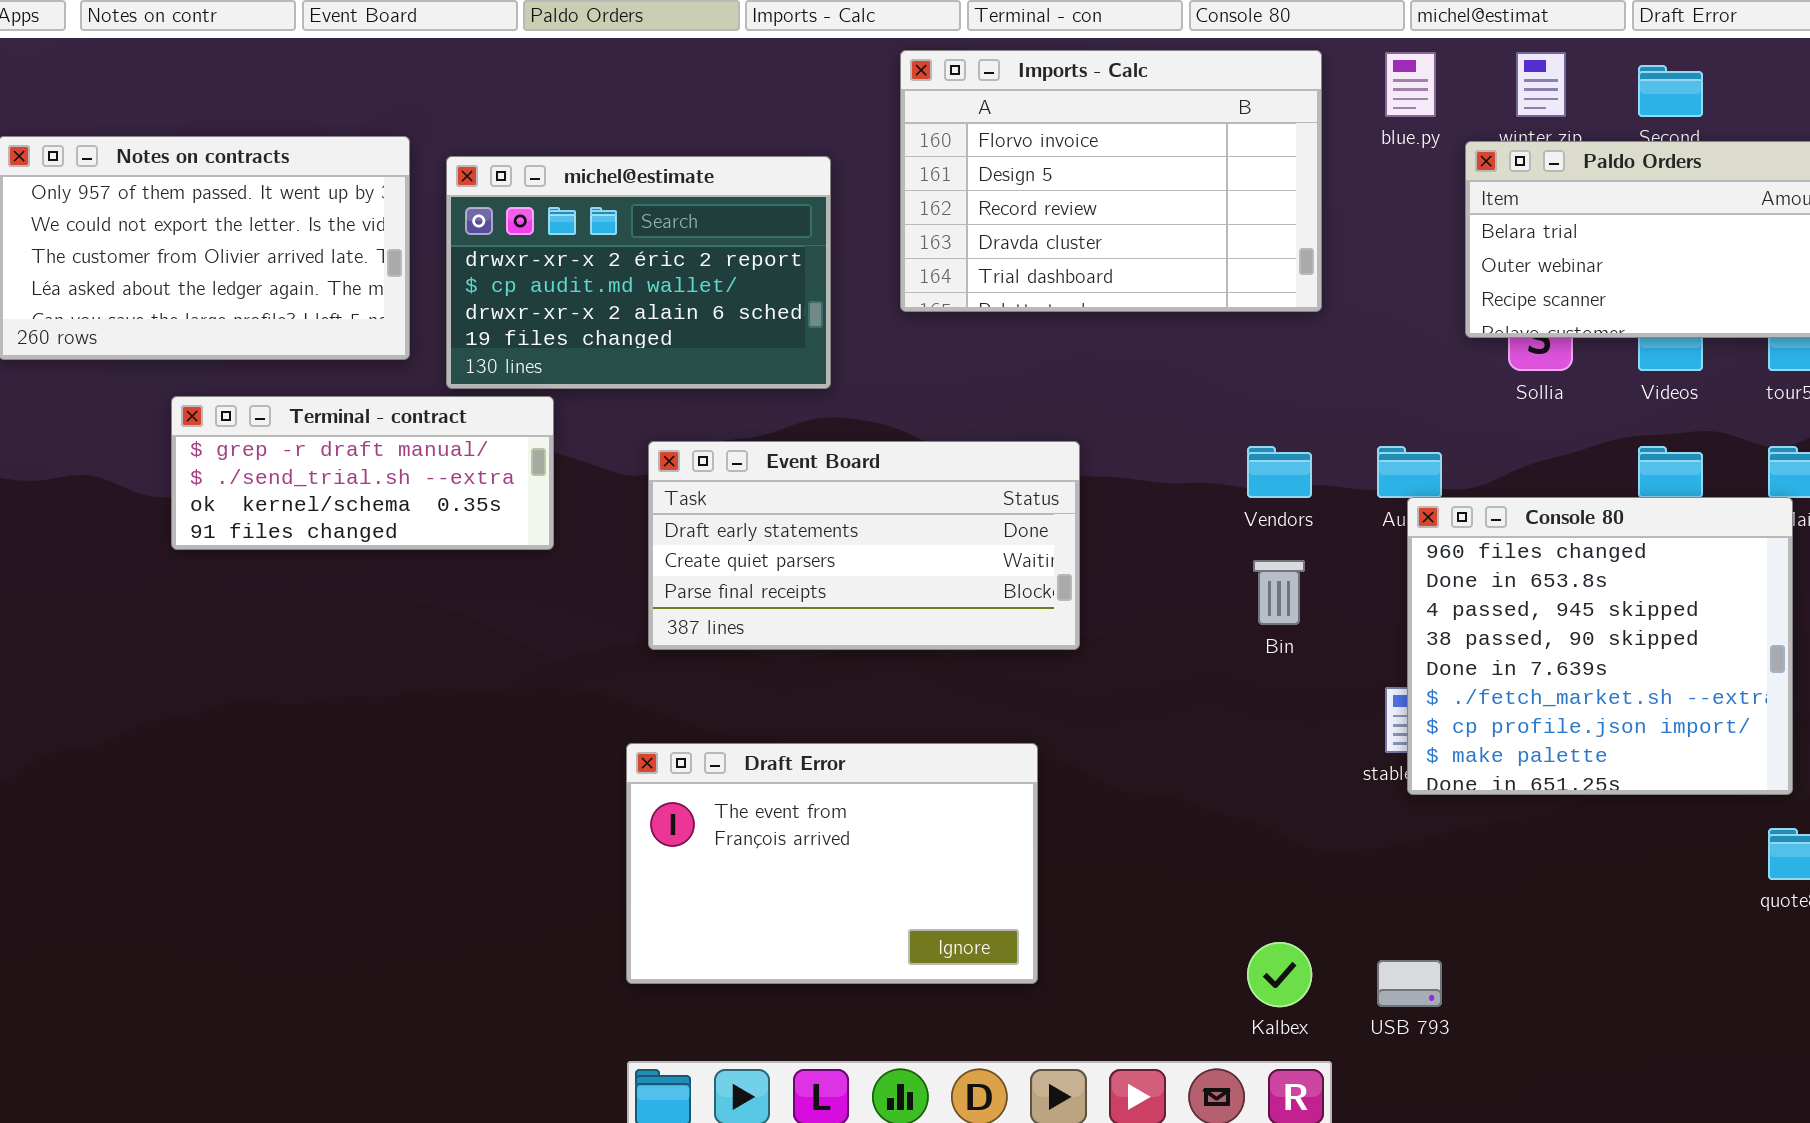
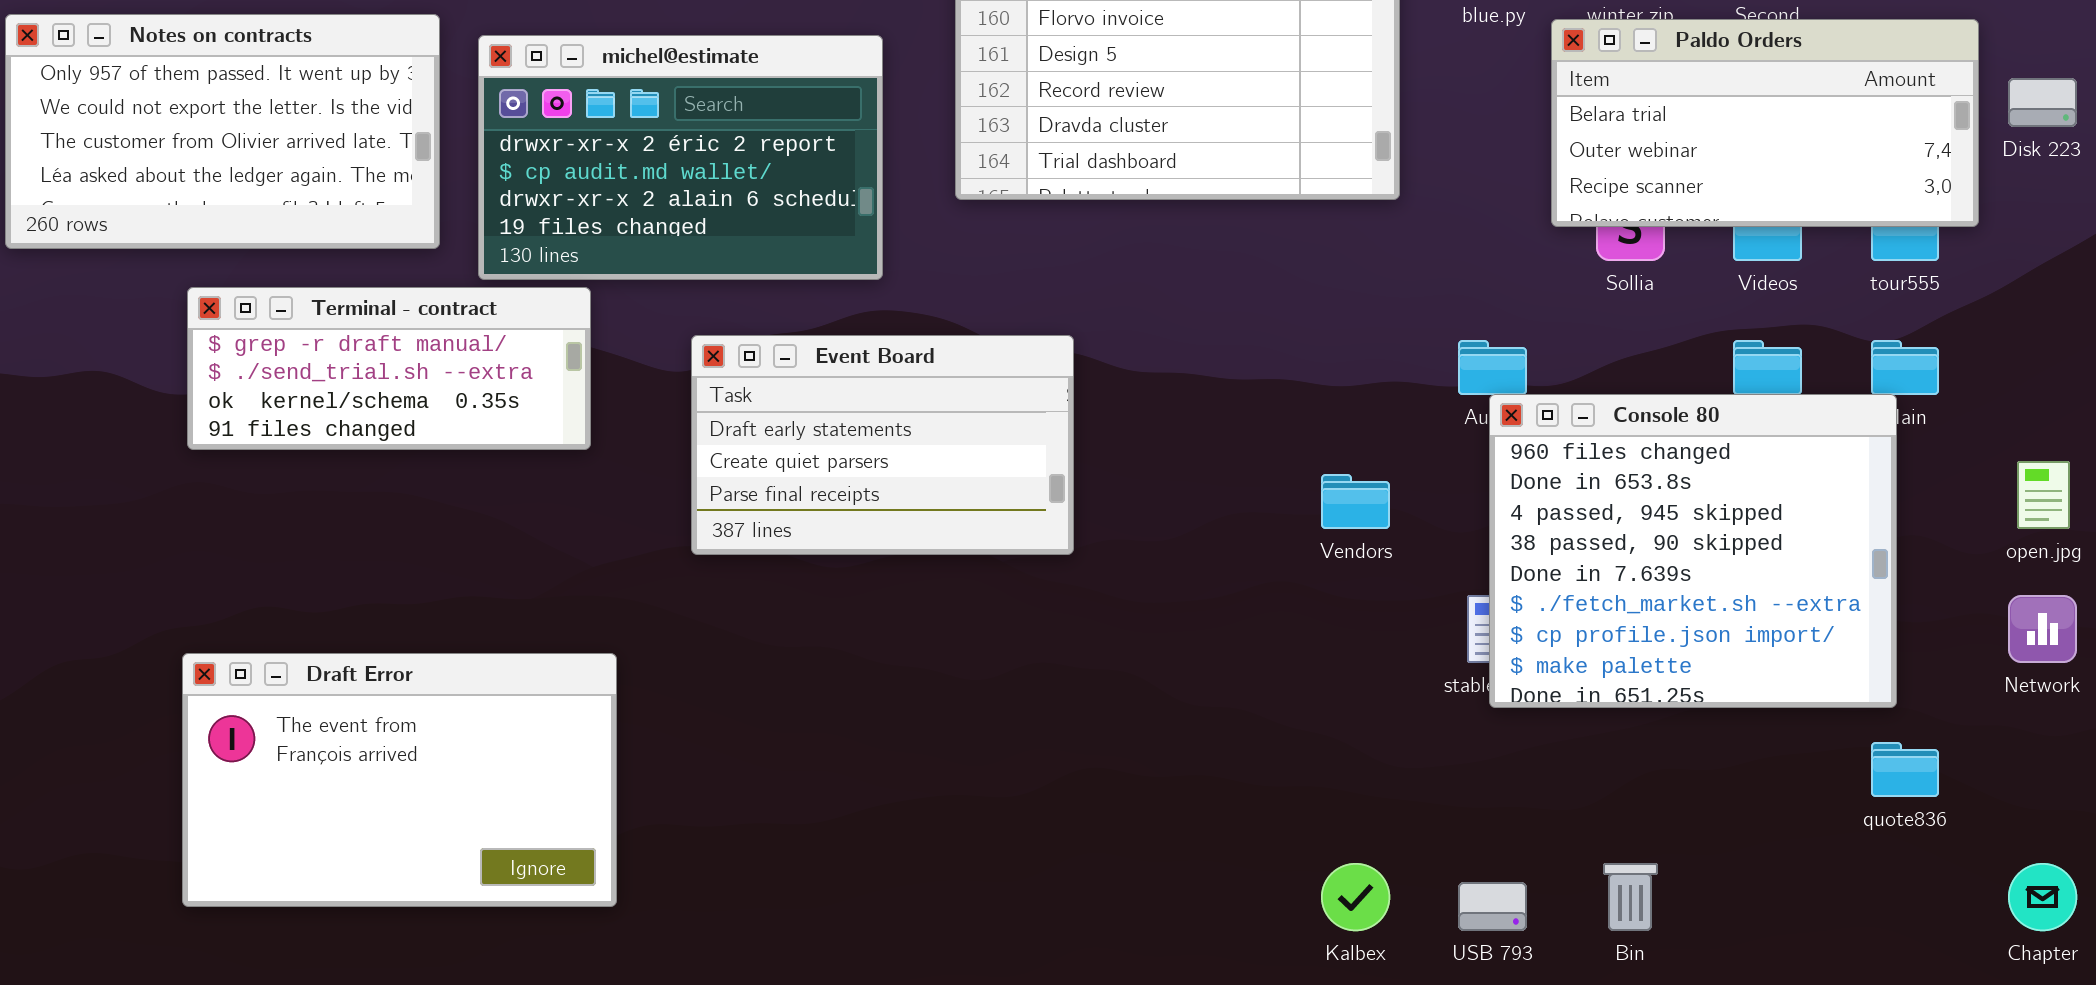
Event Board: [648,441,1080,650] -> [691,335,1074,555], resized
Vendors: [1247,446,1312,498] -> [1321,474,1390,529], moved
Bin: [1253,560,1305,625] -> [1603,863,1658,931], moved
Draft Error: [626,743,1038,984] -> [182,653,617,907], moved

